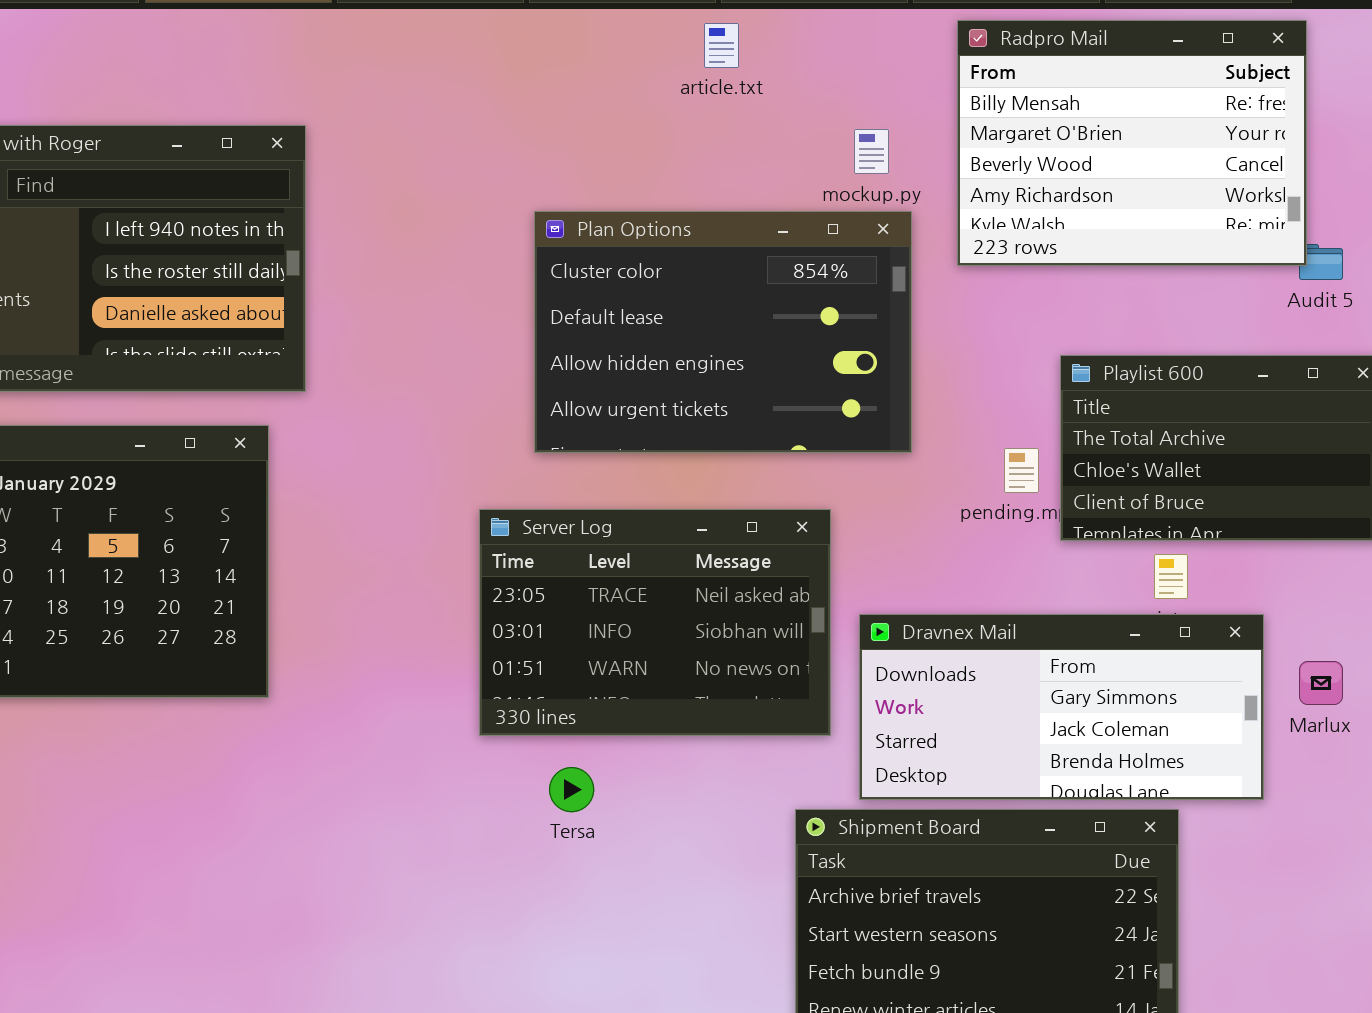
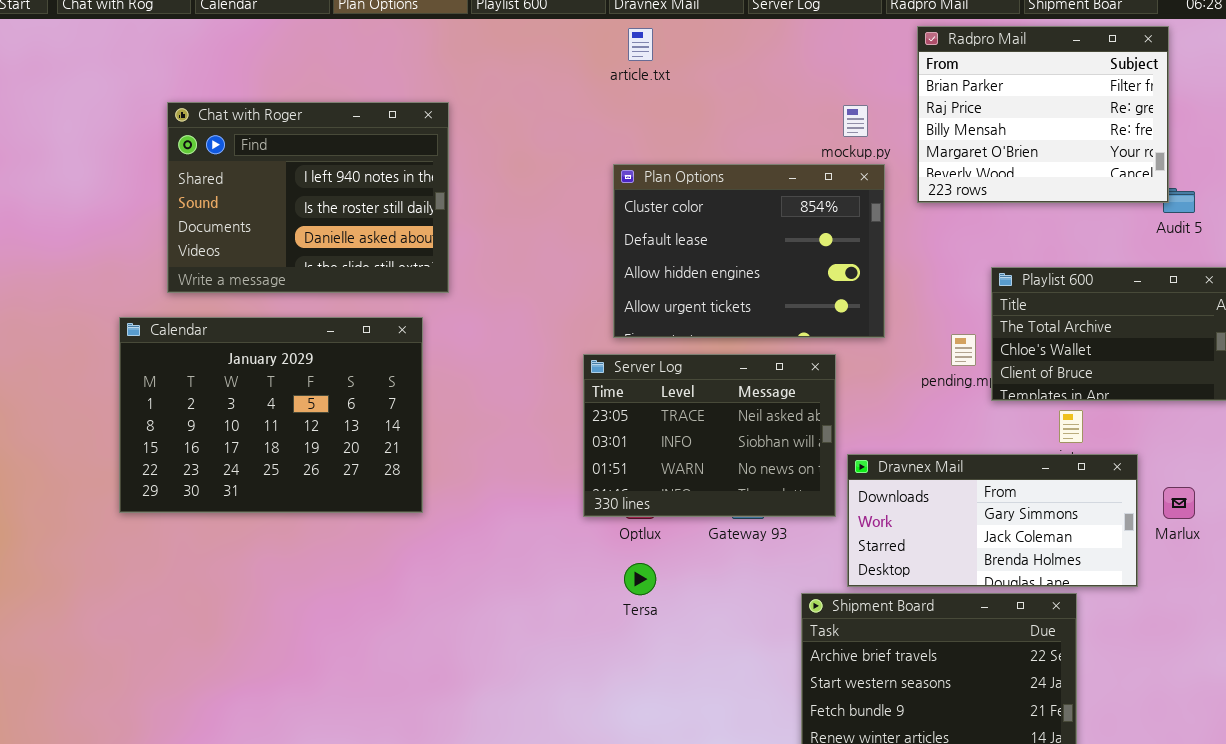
Radpro Mail: [957,20,1307,266] -> [917,26,1169,203], scrolled up 2 rows
article.txt: [704,23,739,68] -> [628,28,653,61], moved
Server Log: [479,509,831,736] -> [583,354,836,517], moved

